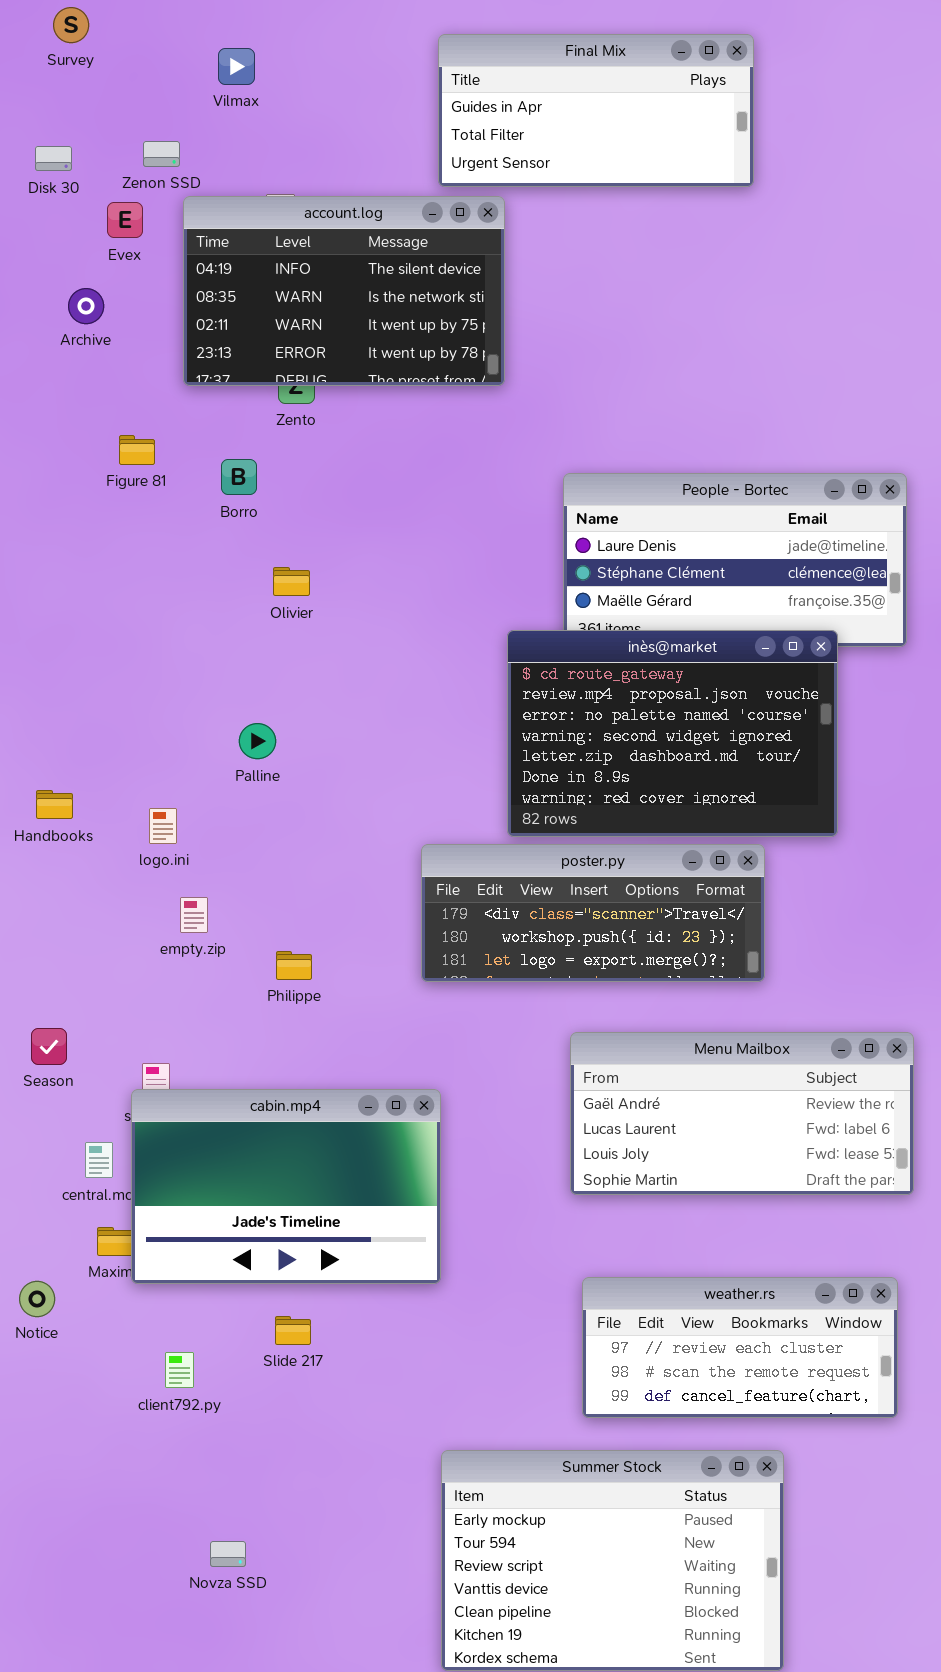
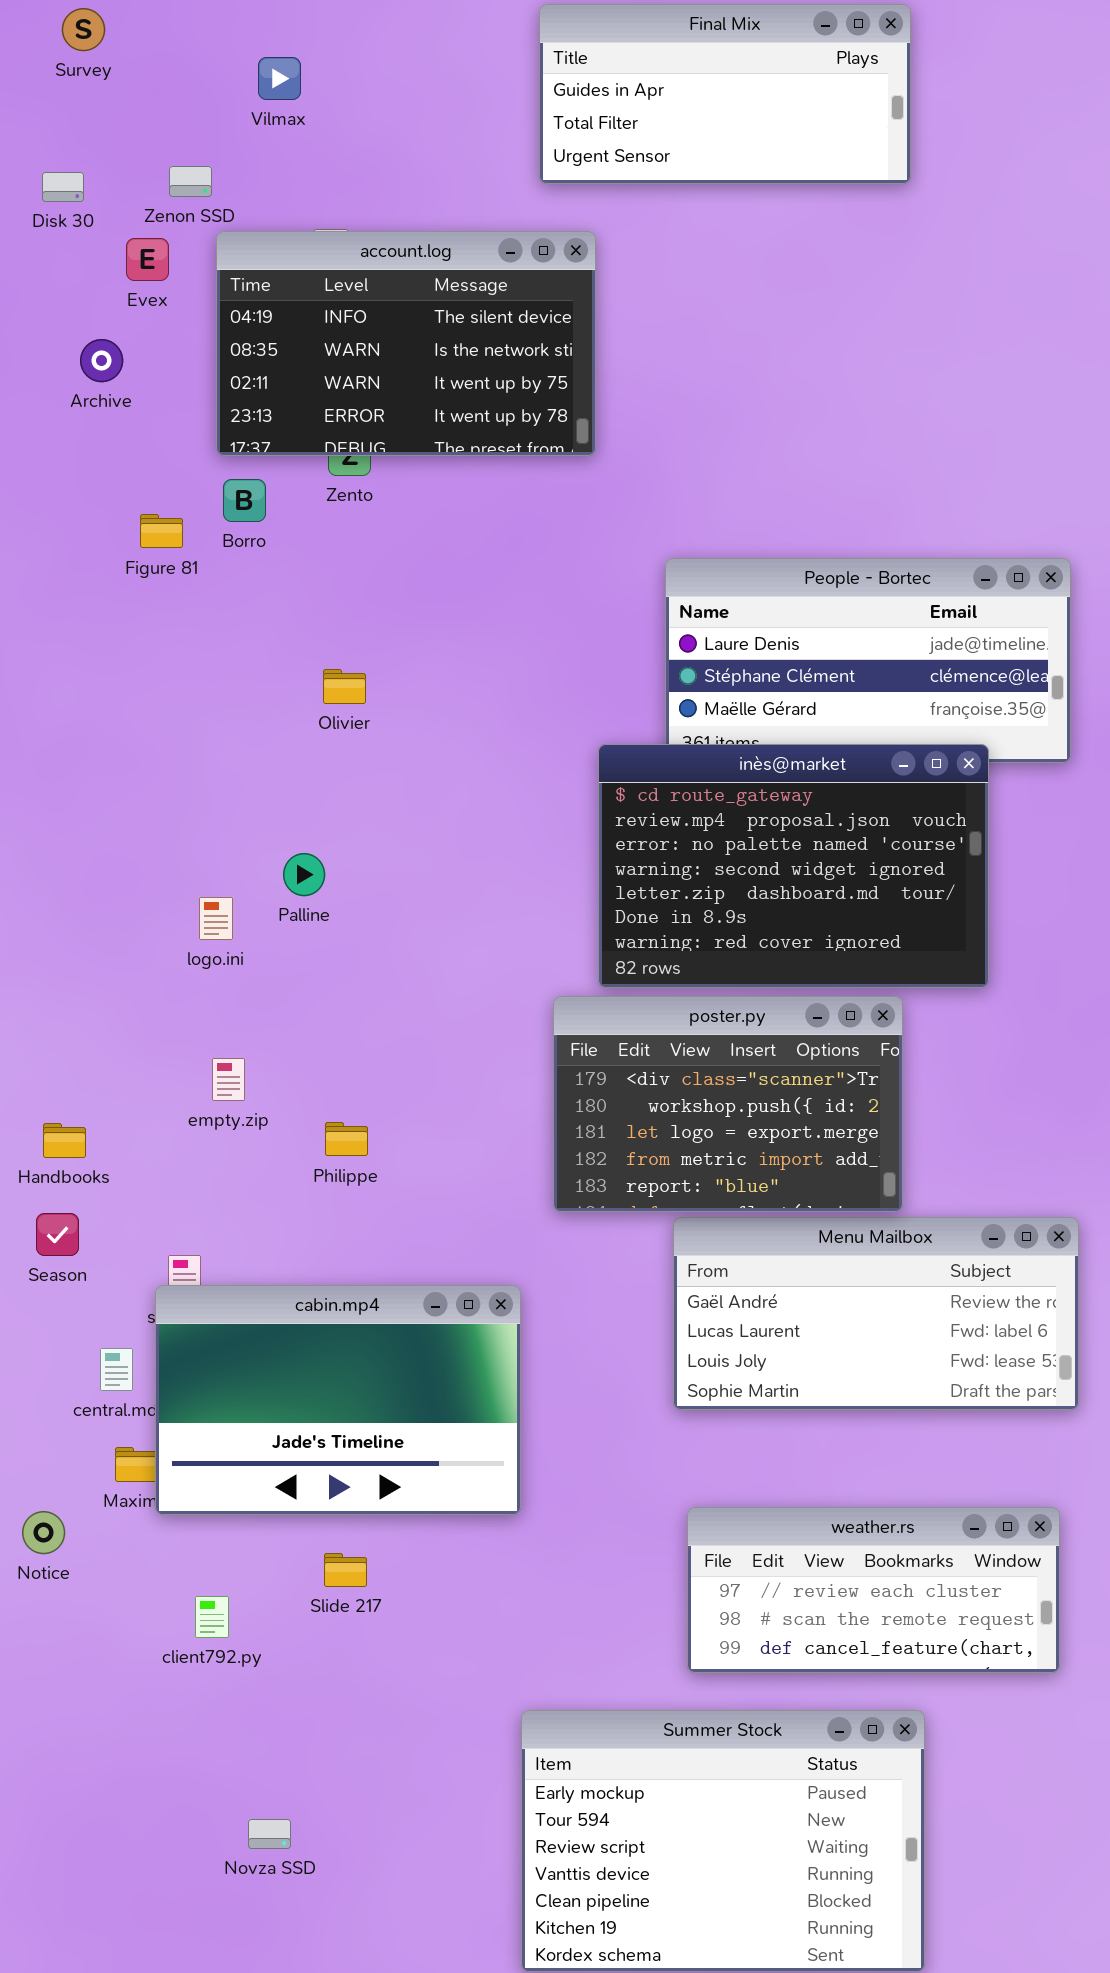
Final Mix: [438,34,754,187] -> [539,4,911,184], moved
Borro: [221,459,257,495] -> [223,479,266,522], moved
Handbooks: [36,790,73,819] -> [43,1123,86,1158], moved
logo.ini: [149,808,177,844] -> [199,897,233,940], moved
poster.py: [421,844,765,982] -> [553,996,903,1212], resized

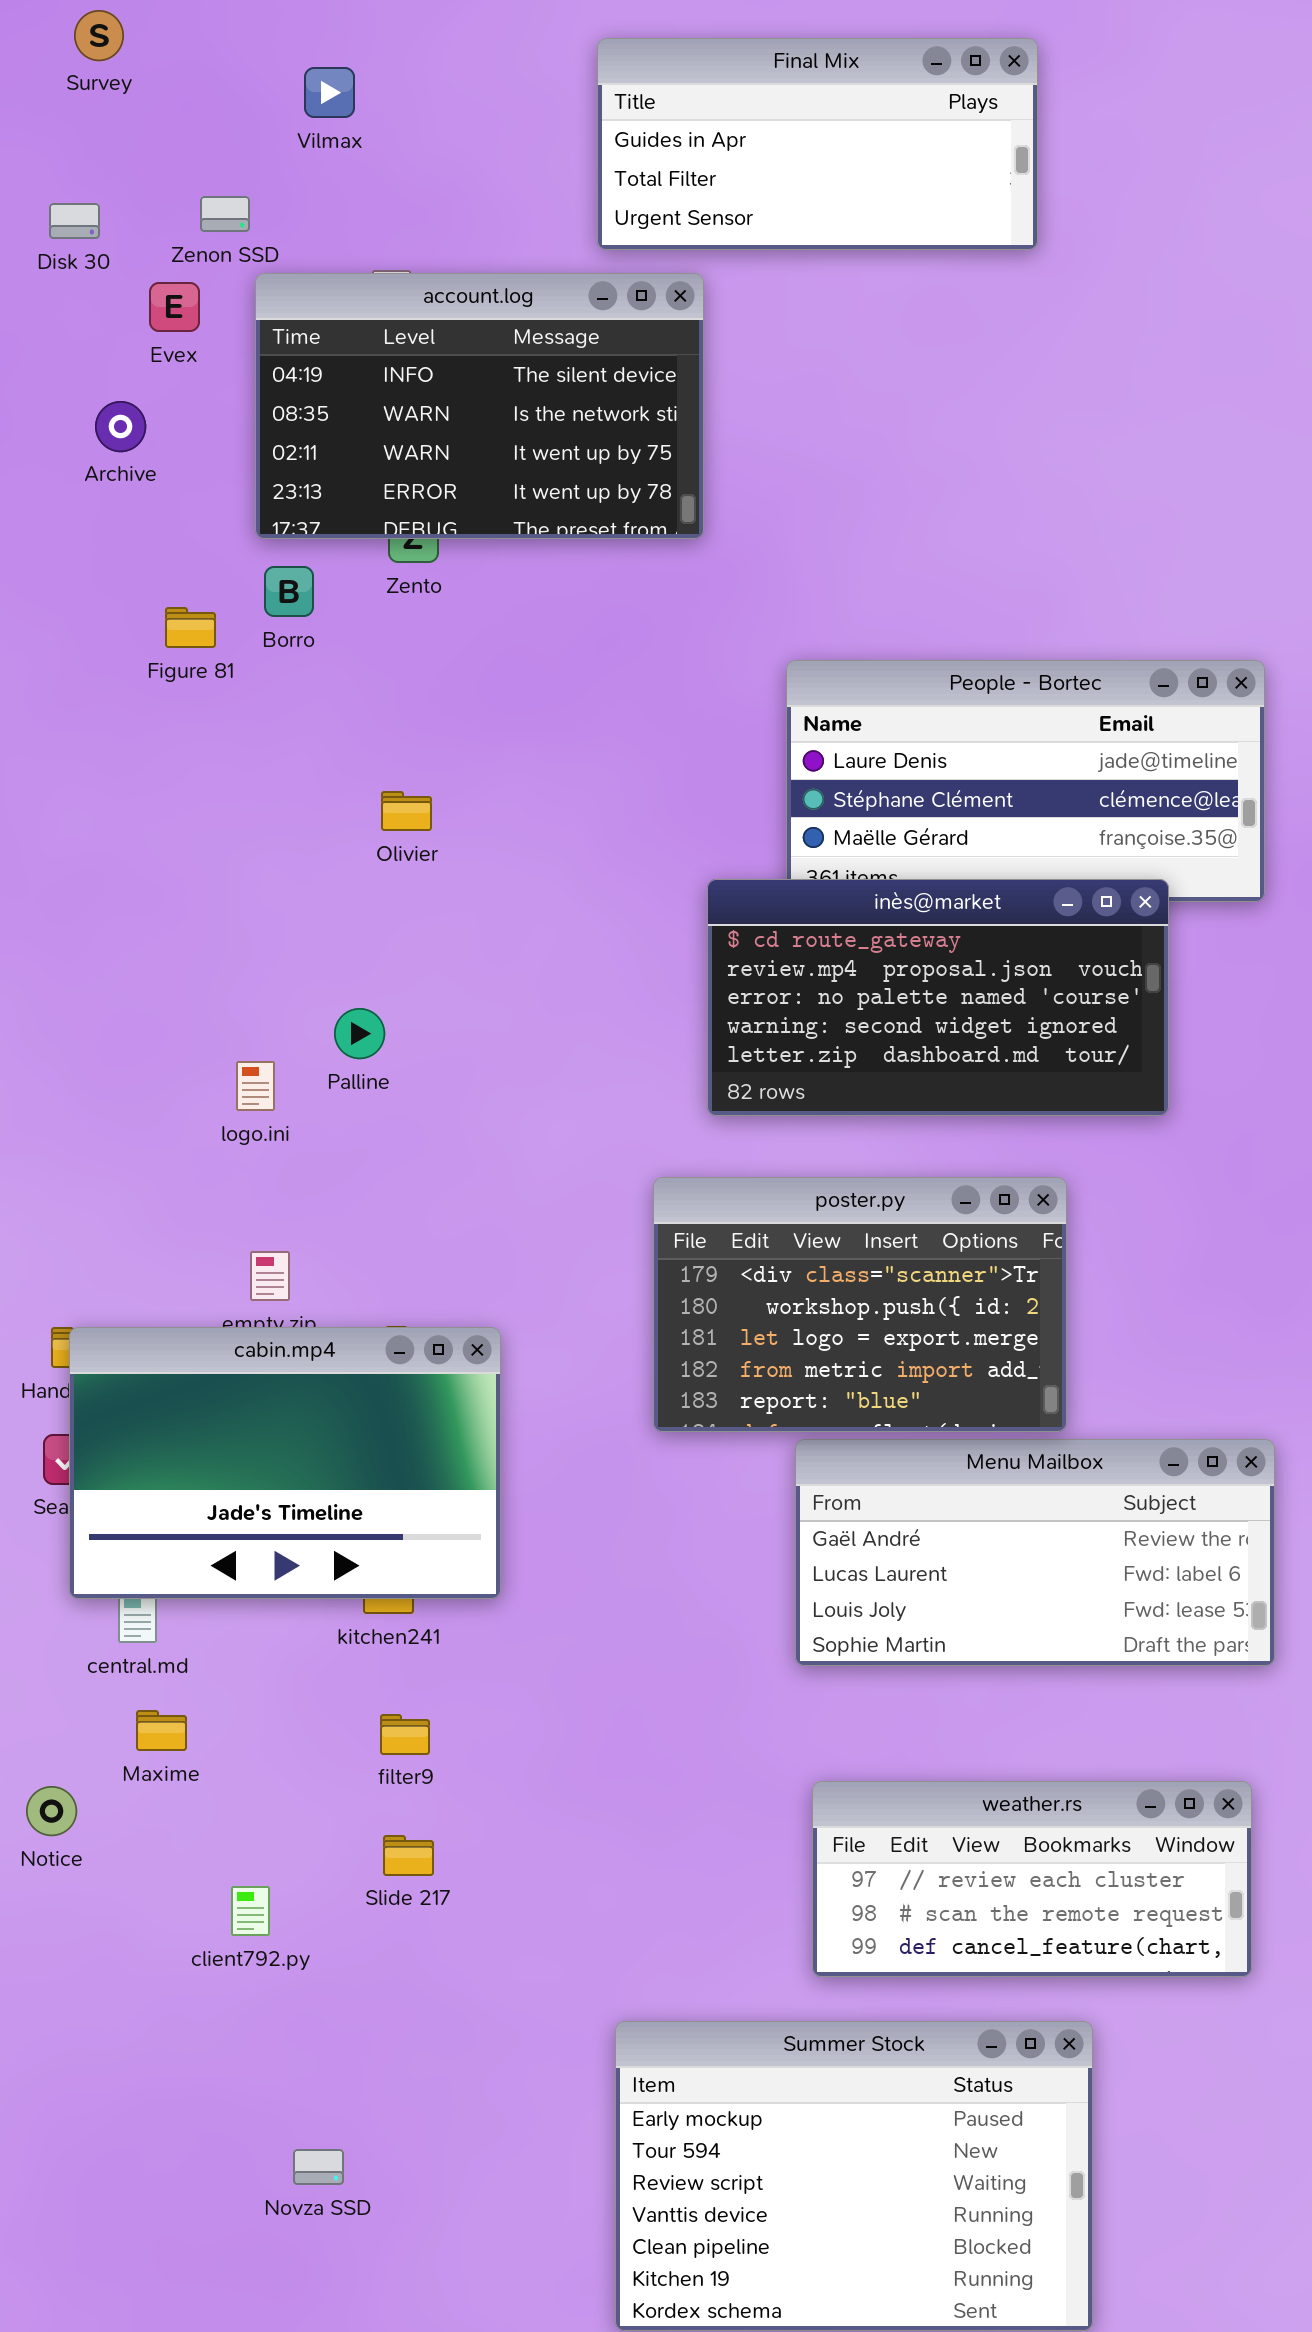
Final Mix: [539,4,911,184] -> [597,38,1038,250], moved
inès@market: [598,744,989,988] -> [707,879,1169,1116], resized
cabin.mp4: [155,1285,521,1515] -> [69,1327,501,1599], moved

